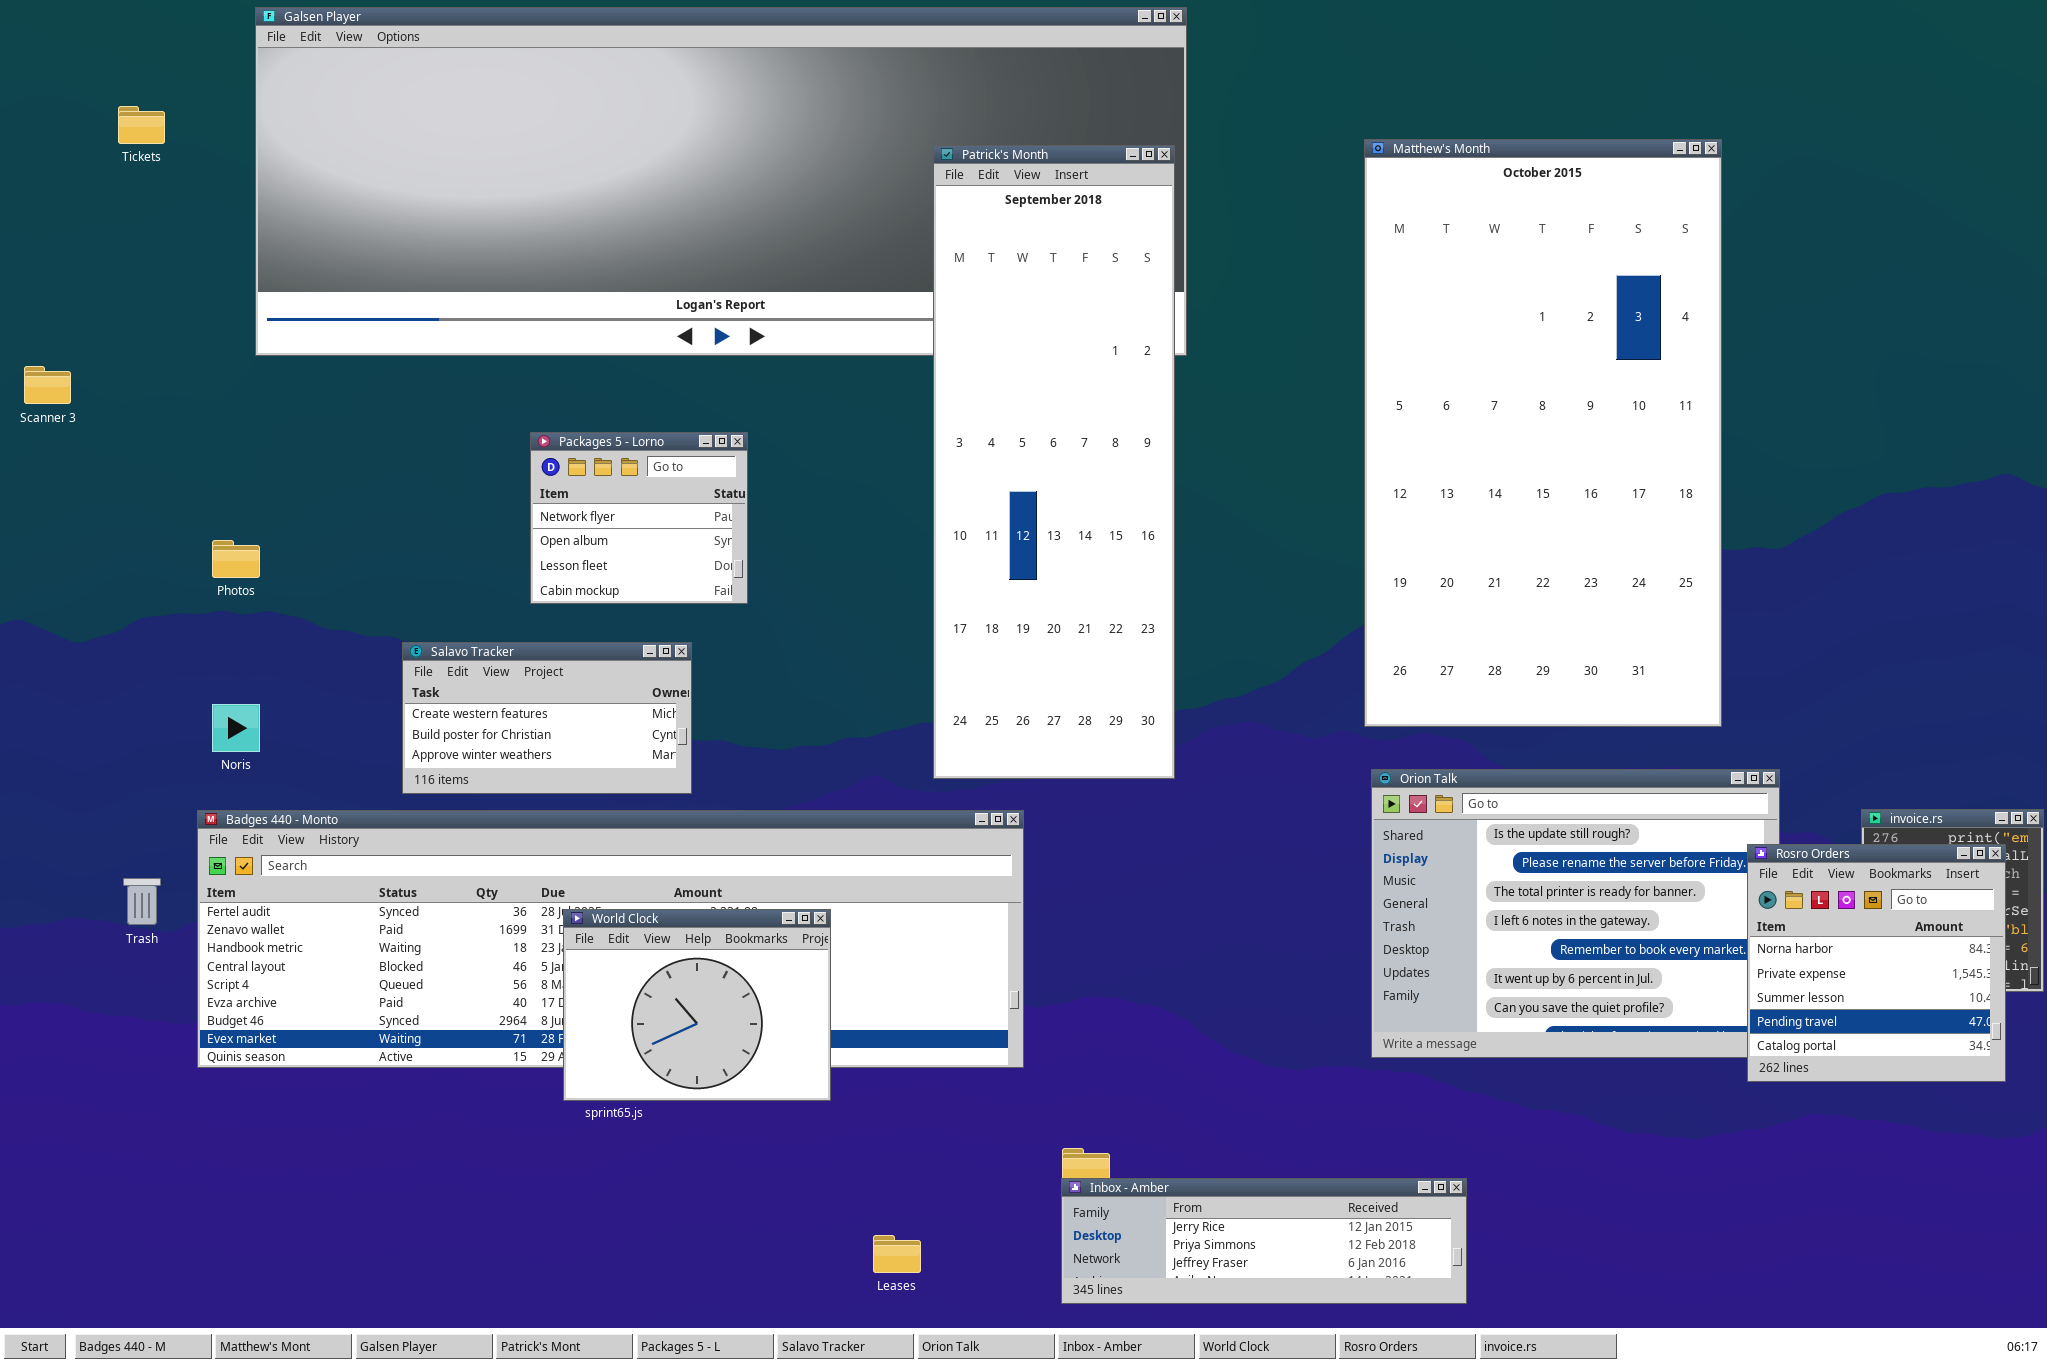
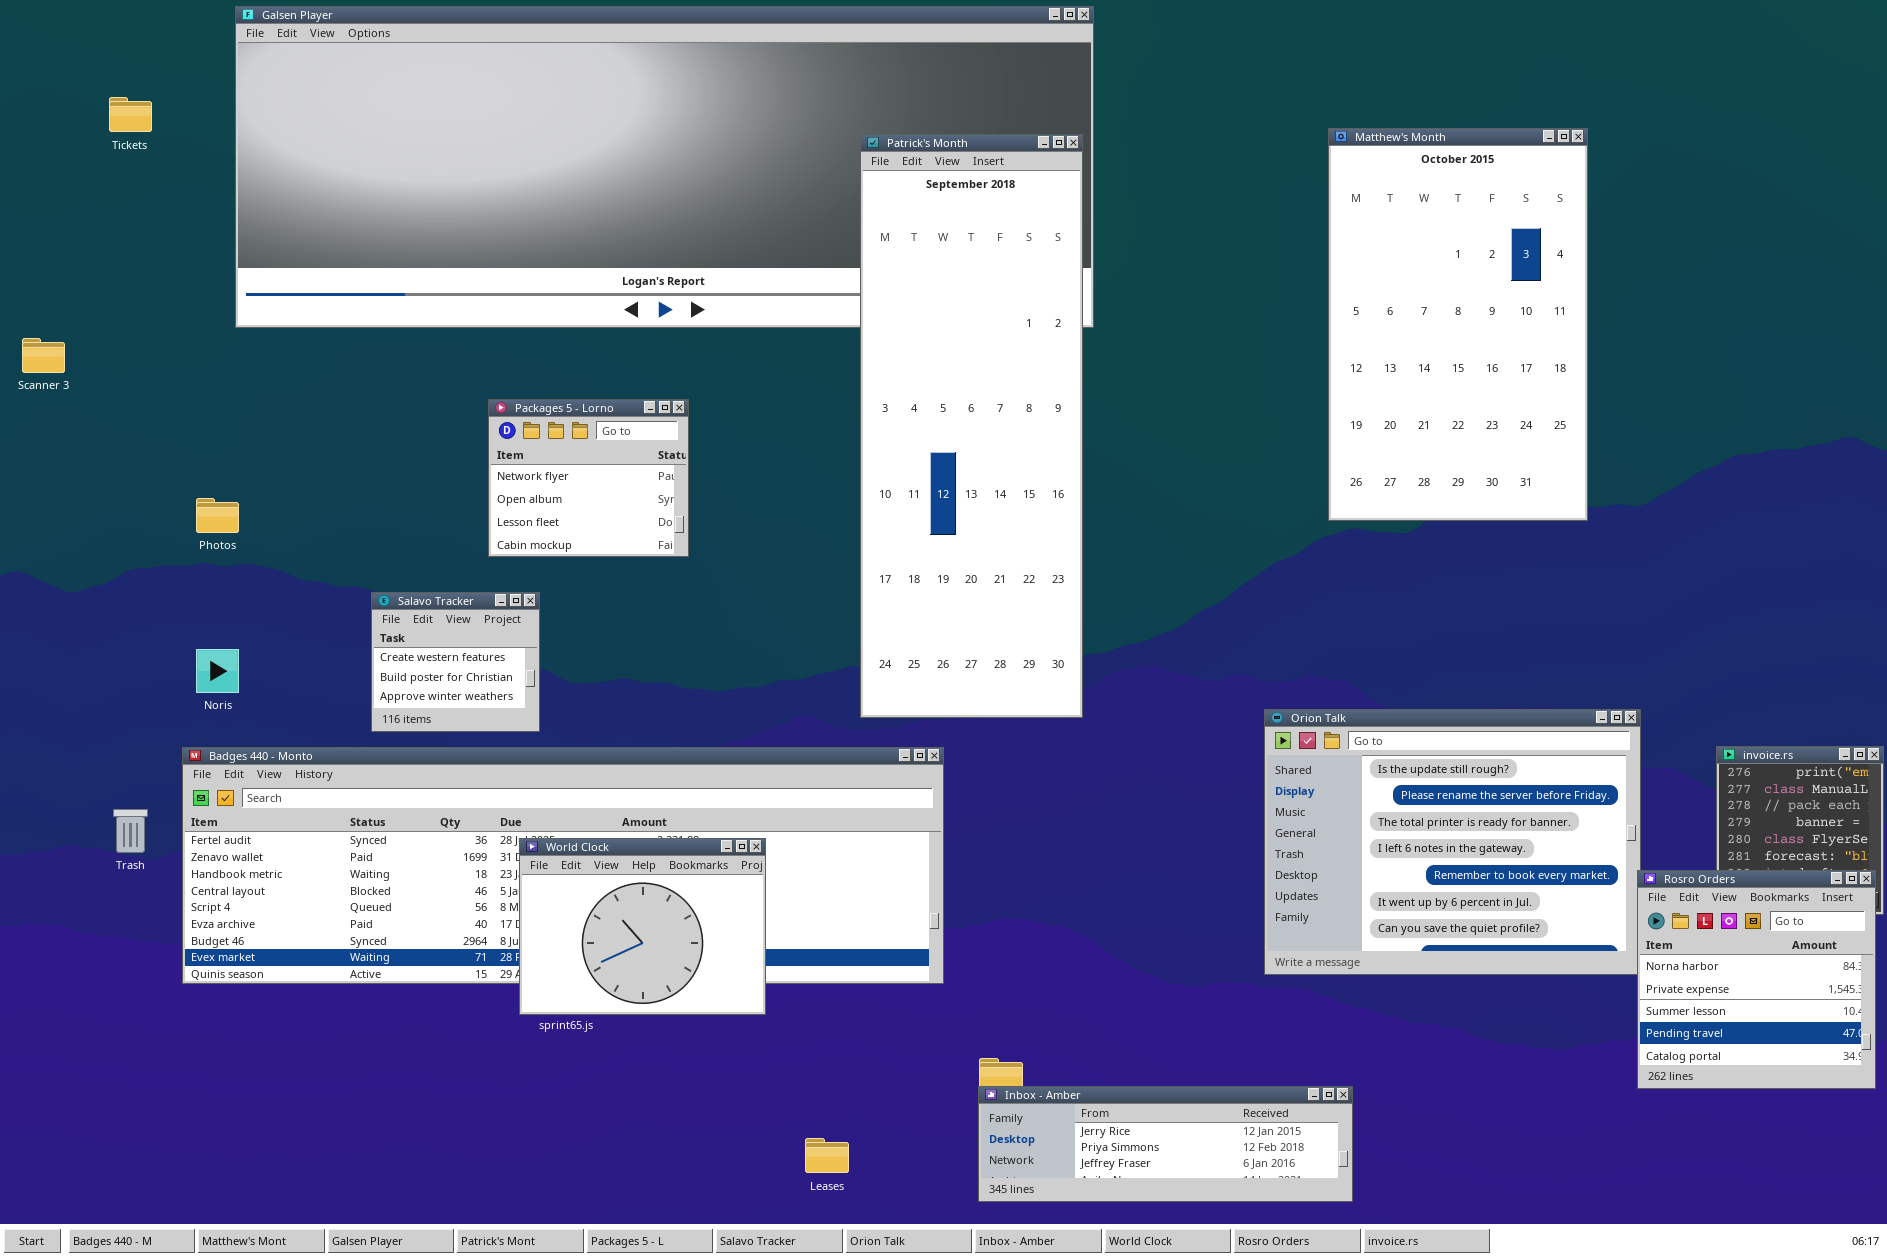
Matthew's Month: [1364,139,1722,727] -> [1328,128,1588,521], resized
Salavo Tracker: [402,642,692,794] -> [371,592,540,732], resized
Rosro Orders: [1747,844,2006,1082] -> [1637,870,1876,1089], moved

